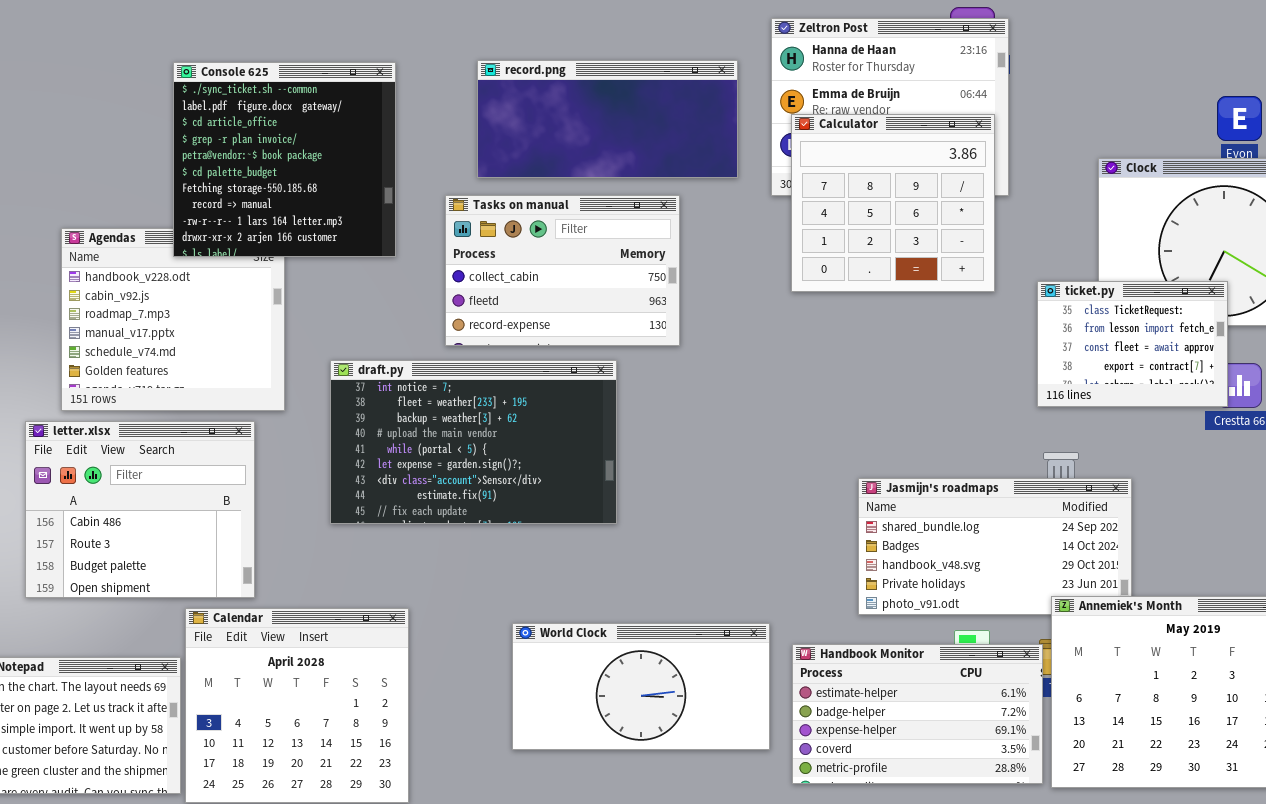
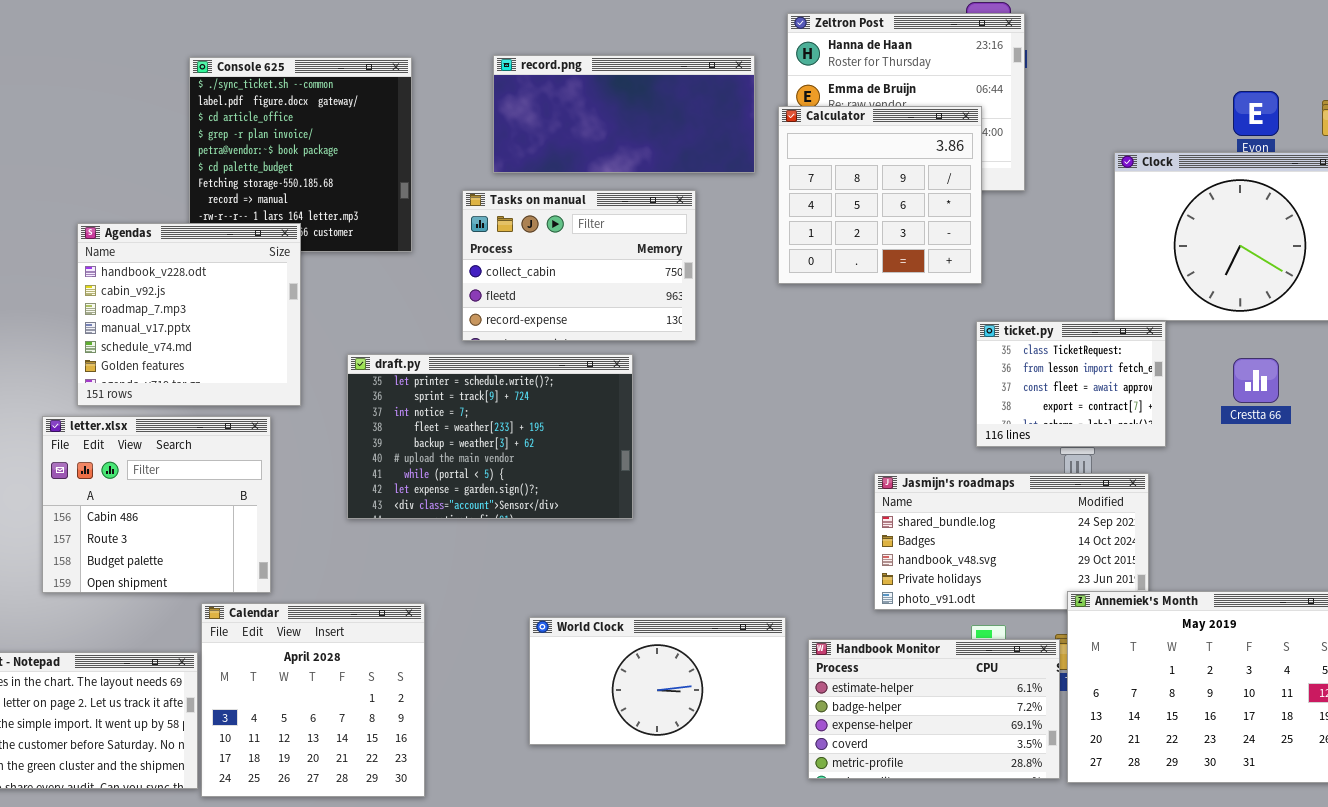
Calculator: [791,114,995,292] -> [778,106,982,284], moved
Agendas: [61,228,285,411] -> [77,223,301,406], raised
ticket.py: [1037,281,1228,407] -> [976,321,1166,447], moved
draft.py: [330,360,617,524] -> [347,354,633,519], scrolled up 2 rows

